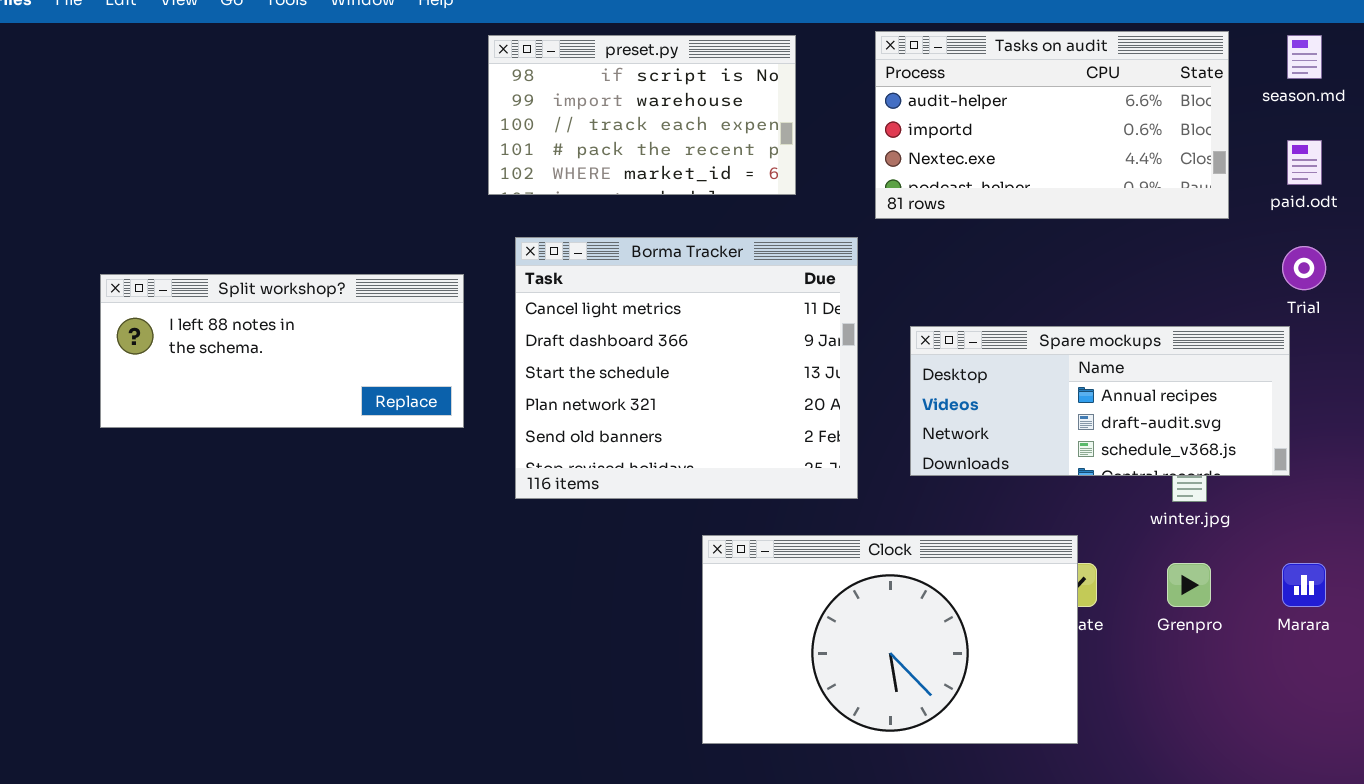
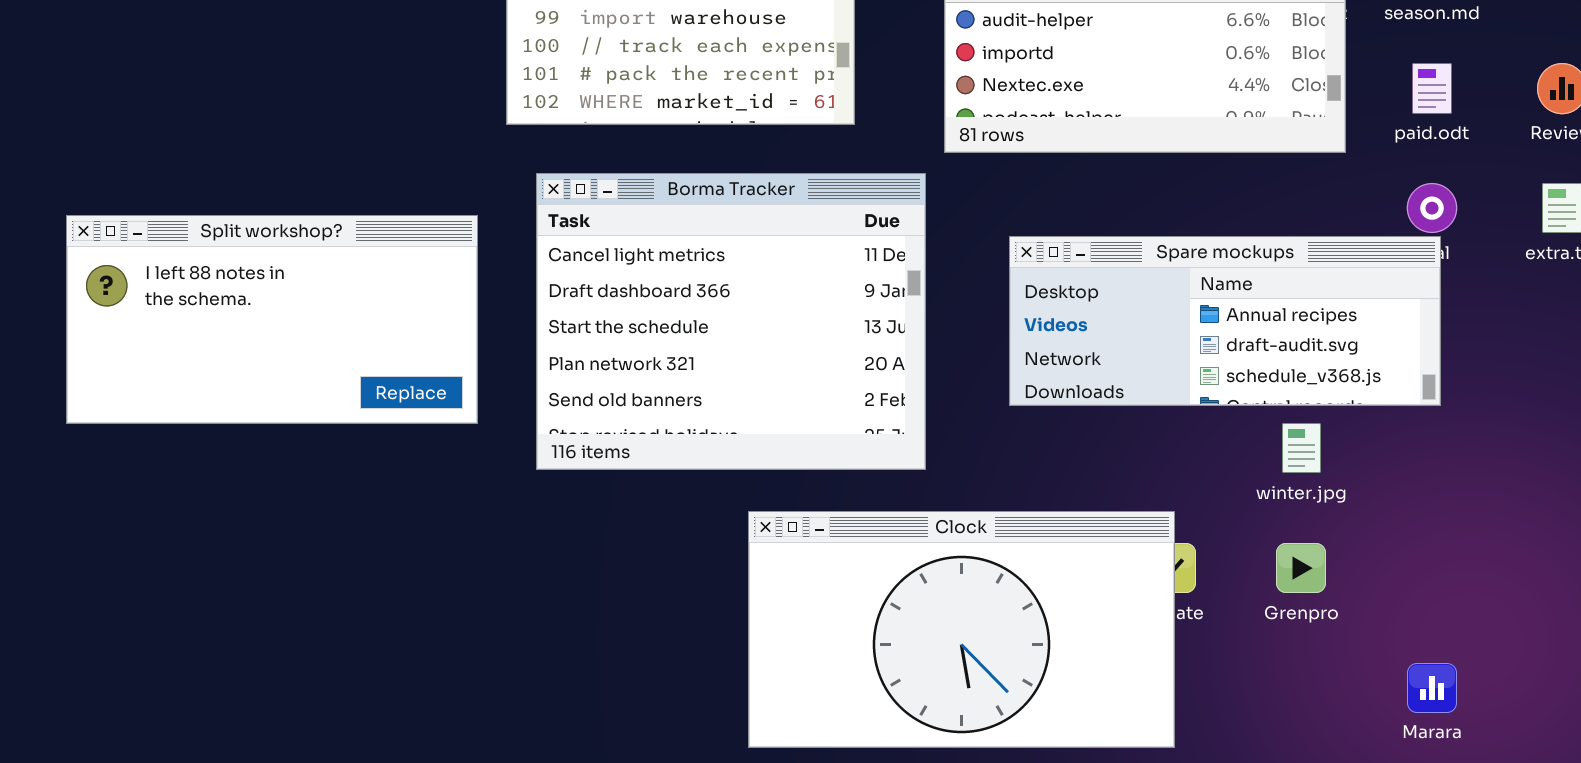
Split workshop?: [100,274,464,428] -> [66,215,478,424], resized
Spare mockups: [910,326,1290,476] -> [1009,236,1441,406], moved
Marara: [1282,563,1326,607] -> [1407,663,1457,713], moved

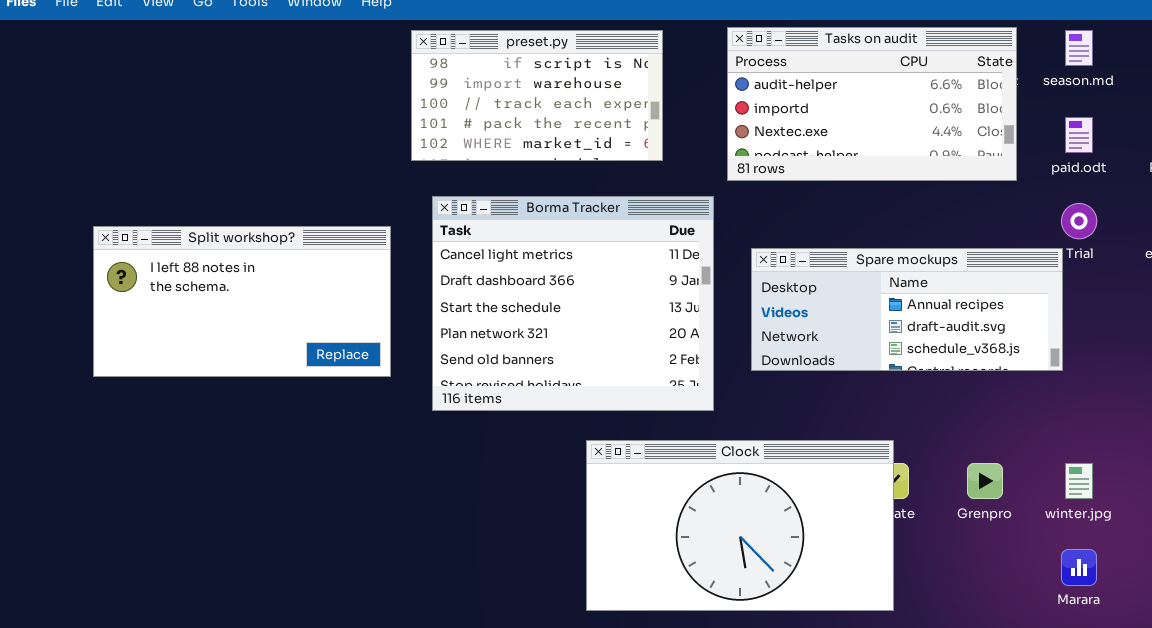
Spare mockups: [1009,236,1441,406] -> [751,248,1063,371], moved
winter.jpg: [1282,423,1321,473] -> [1065,463,1093,499], moved

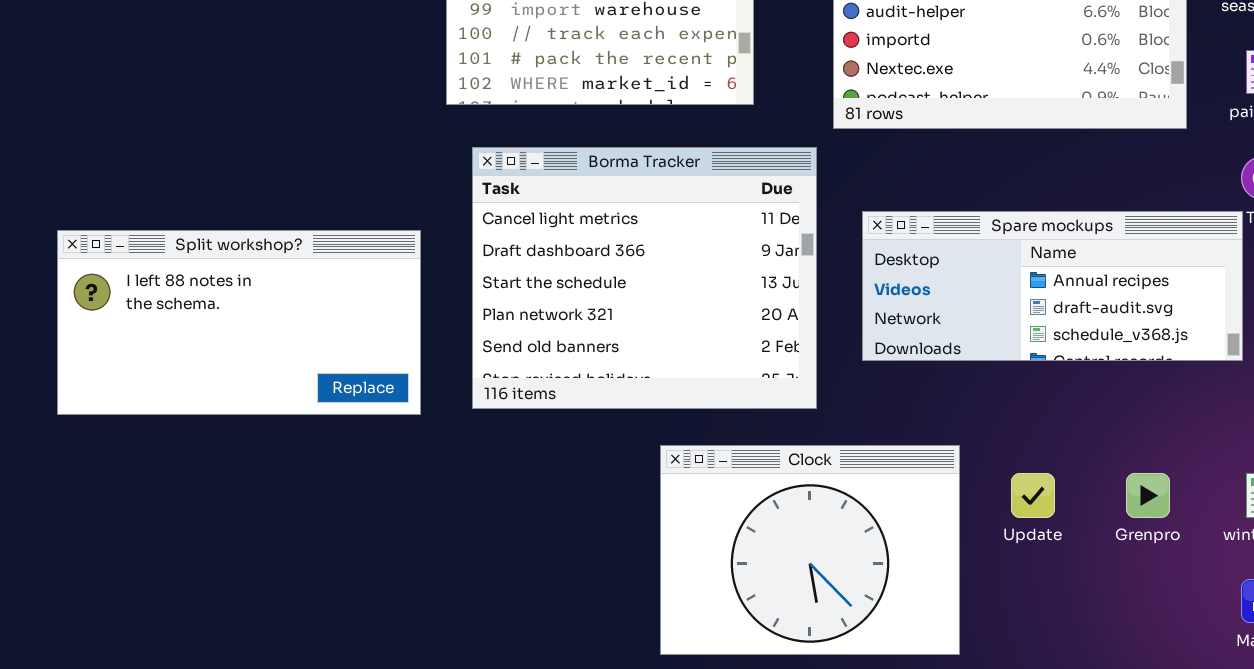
Split workshop?: [93,226,391,377] -> [57,230,421,415], moved
Clock: [586,440,894,611] -> [660,445,960,655], resized

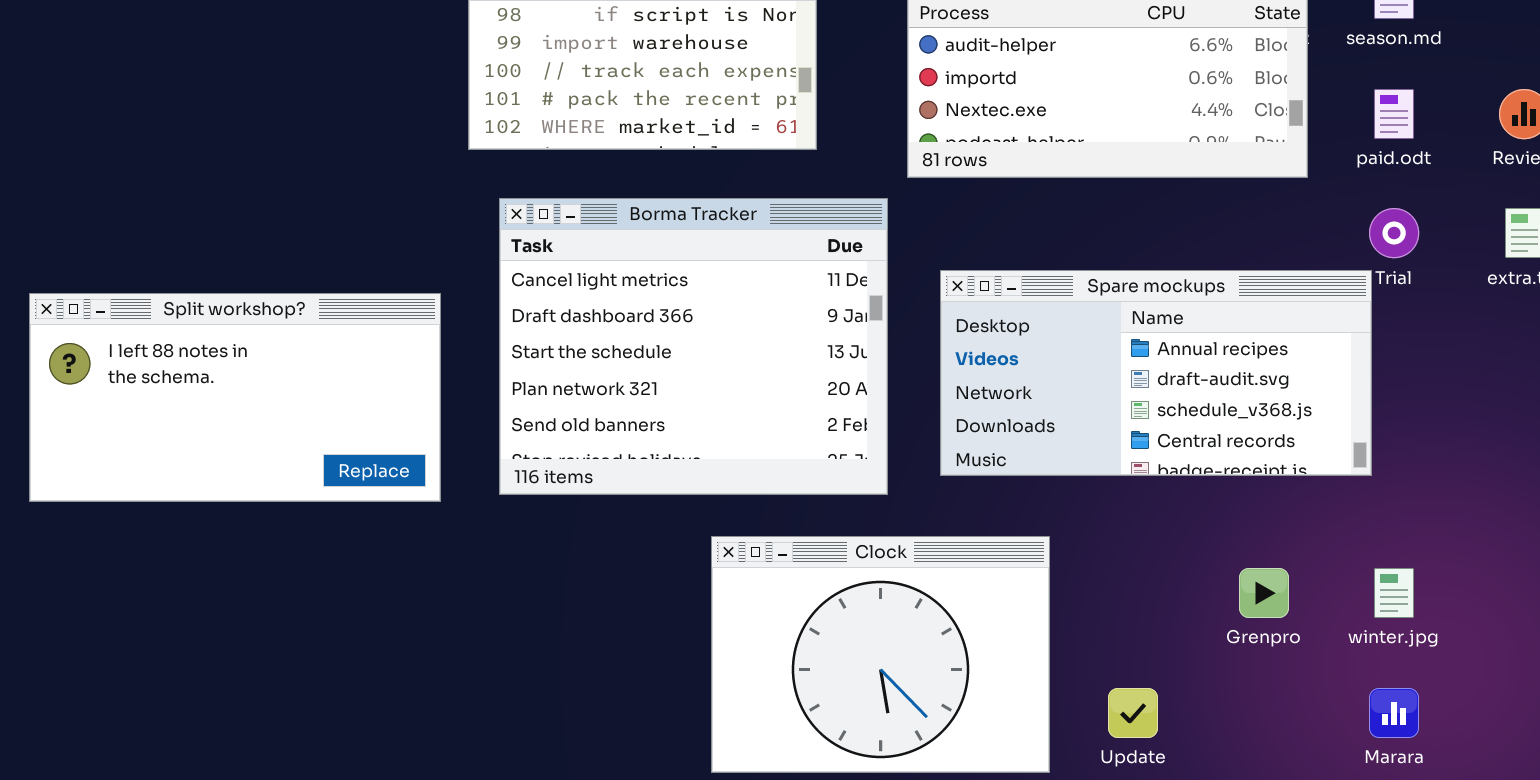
Spare mockups: [862,211,1243,361] -> [940,270,1372,476], resized
Update: [1011,473,1055,518] -> [1108,688,1158,738], moved

